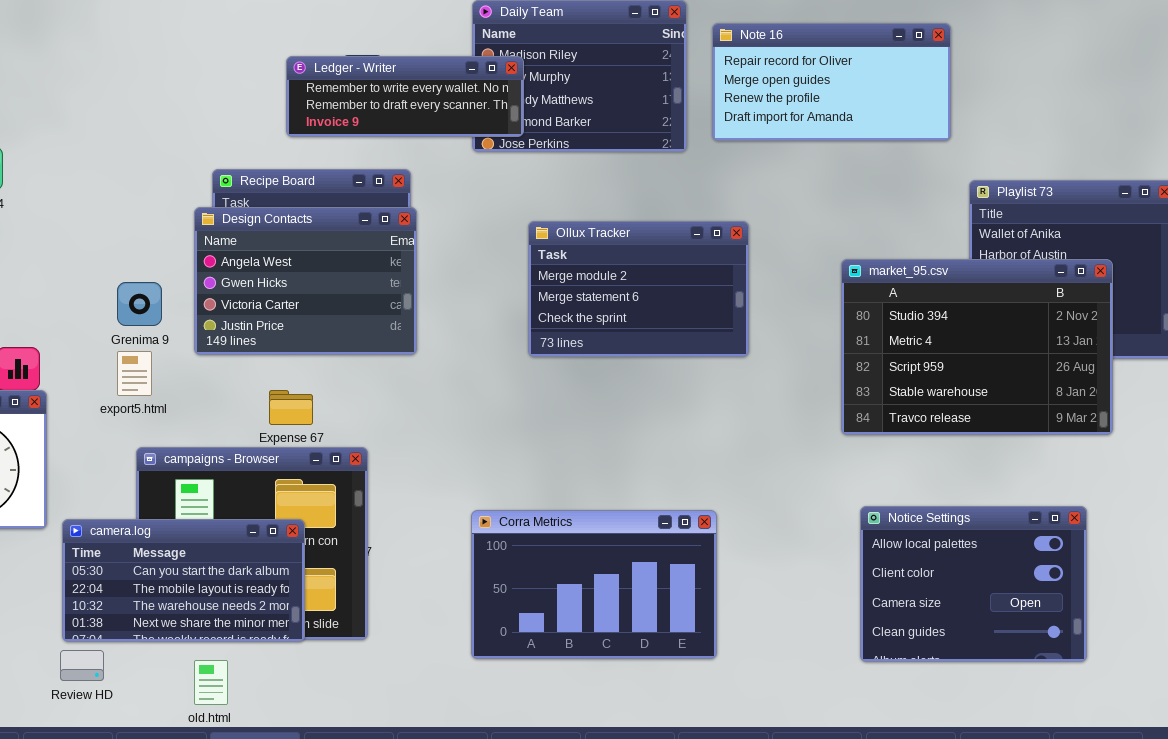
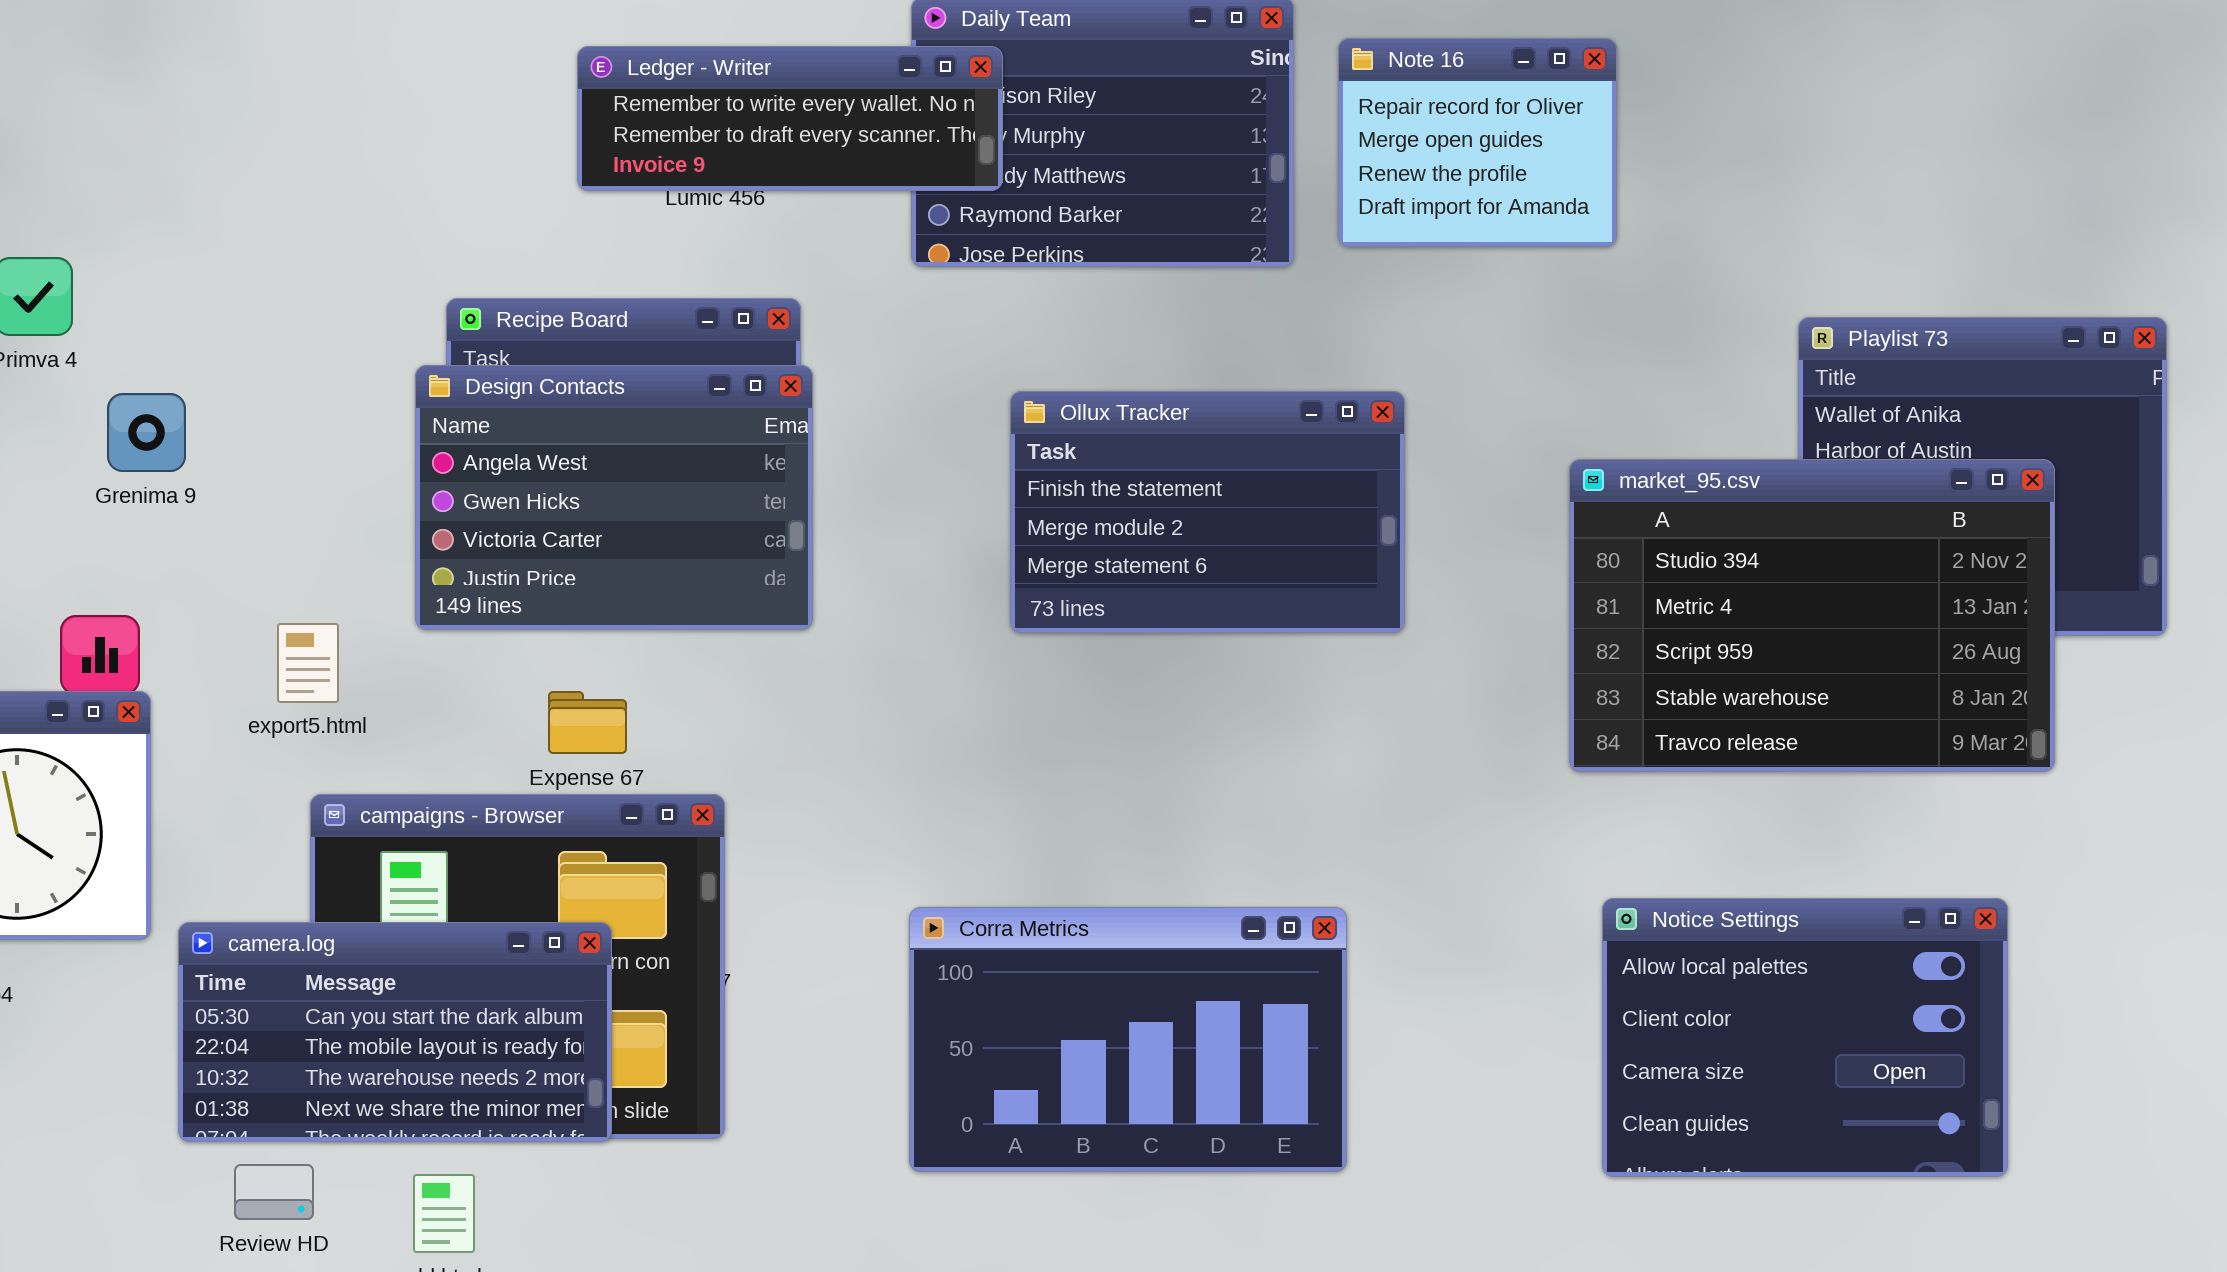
Note 16: [712,23,951,141] -> [1338,38,1617,247], resized
Ledger - Writer: [286,56,524,137] -> [577,46,1003,191], moved
Ollux Tracker: [528,221,749,357] -> [1010,391,1405,633], scrolled up 1 row
Grenima 9: [117,282,162,326] -> [107,393,186,472], moved
Review HD: [60,650,104,681] -> [234,1164,314,1220], moved

